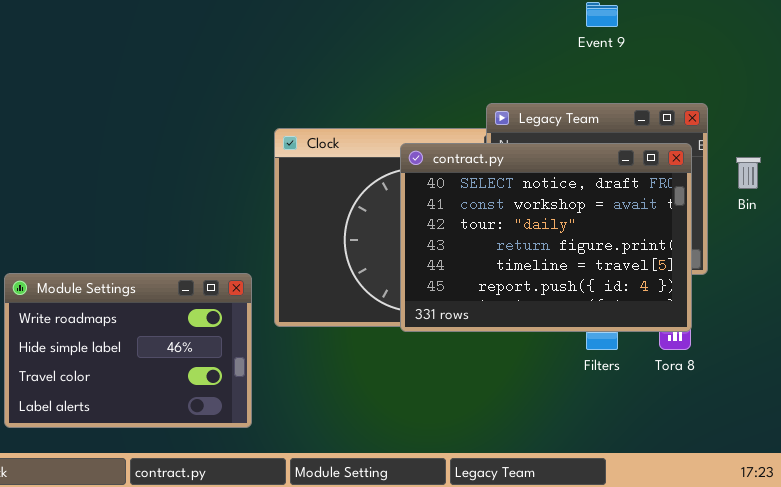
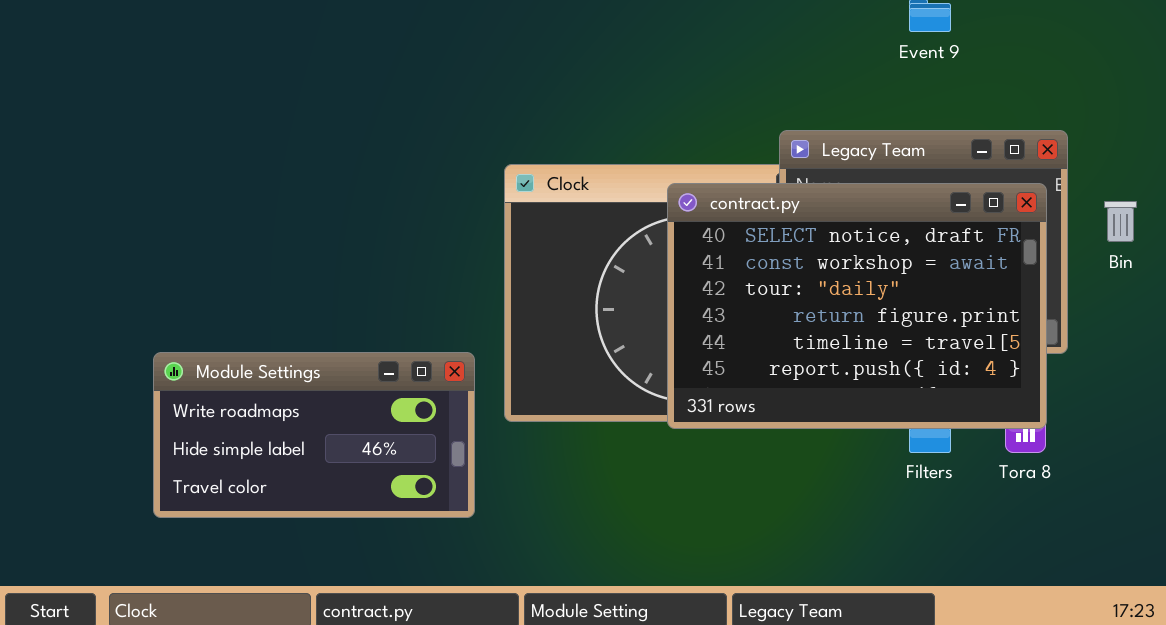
Module Settings: [4,273,252,428] -> [153,352,475,518], resized

